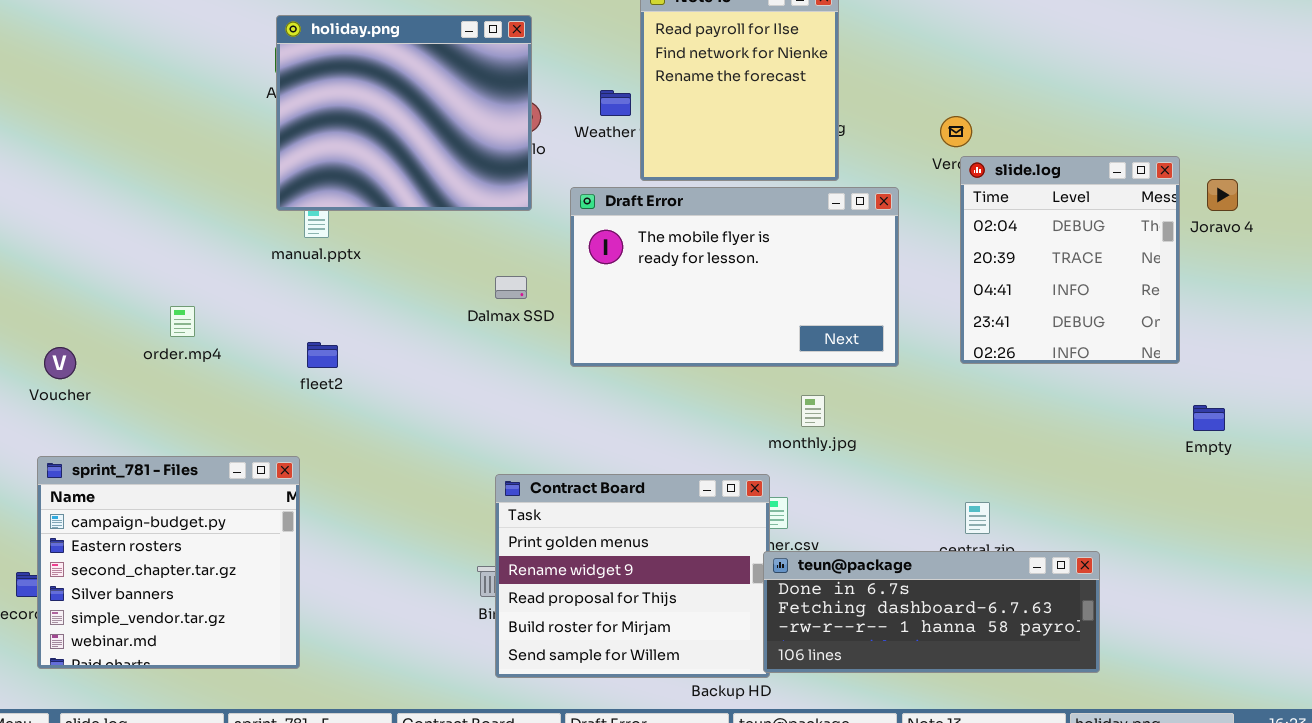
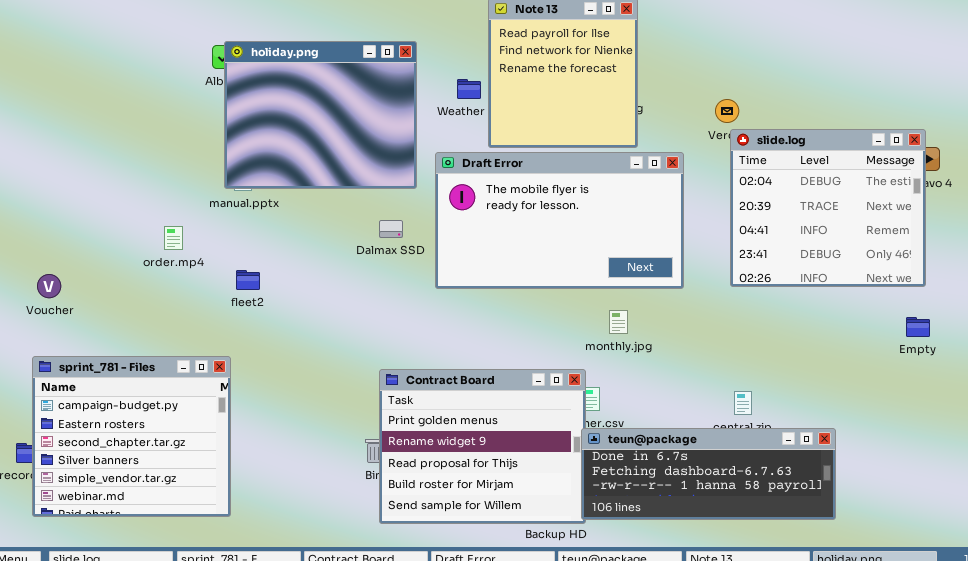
holiday.png: [276,15,532,211] -> [224,41,417,189], moved
slide.log: [960,156,1180,364] -> [730,129,926,287], resized
order.mp4: [170,306,195,337] -> [164,226,183,250], moved

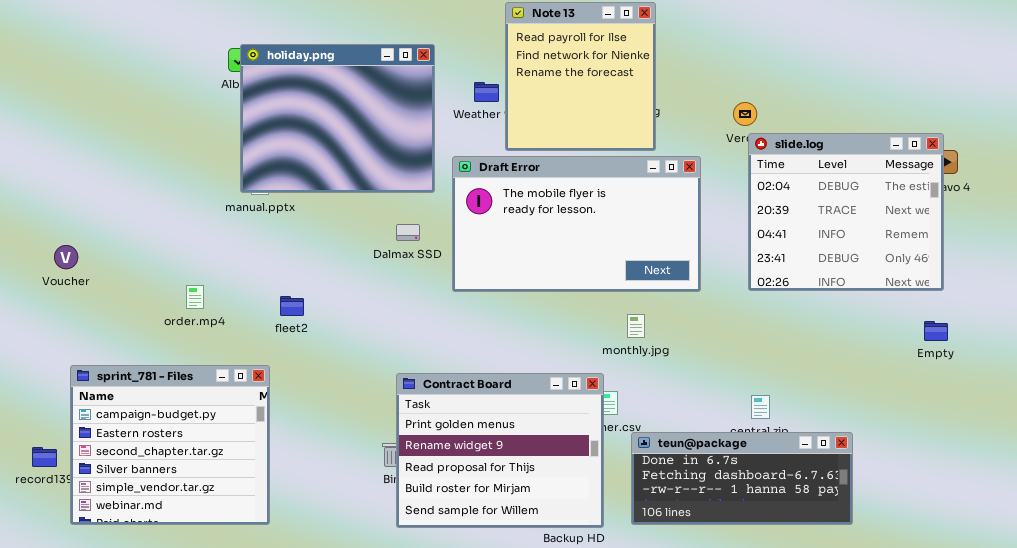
order.mp4: [164,226,183,250] -> [186,285,204,309], moved
fleet2: [236,270,260,290] -> [280,296,304,316], moved
Voucher: [37,274,61,298] -> [54,245,78,269], moved
sprint_781 - Files: [32,356,231,517] -> [70,365,270,525], moved
teun@package: [581,428,836,520] -> [631,432,853,525], resized

